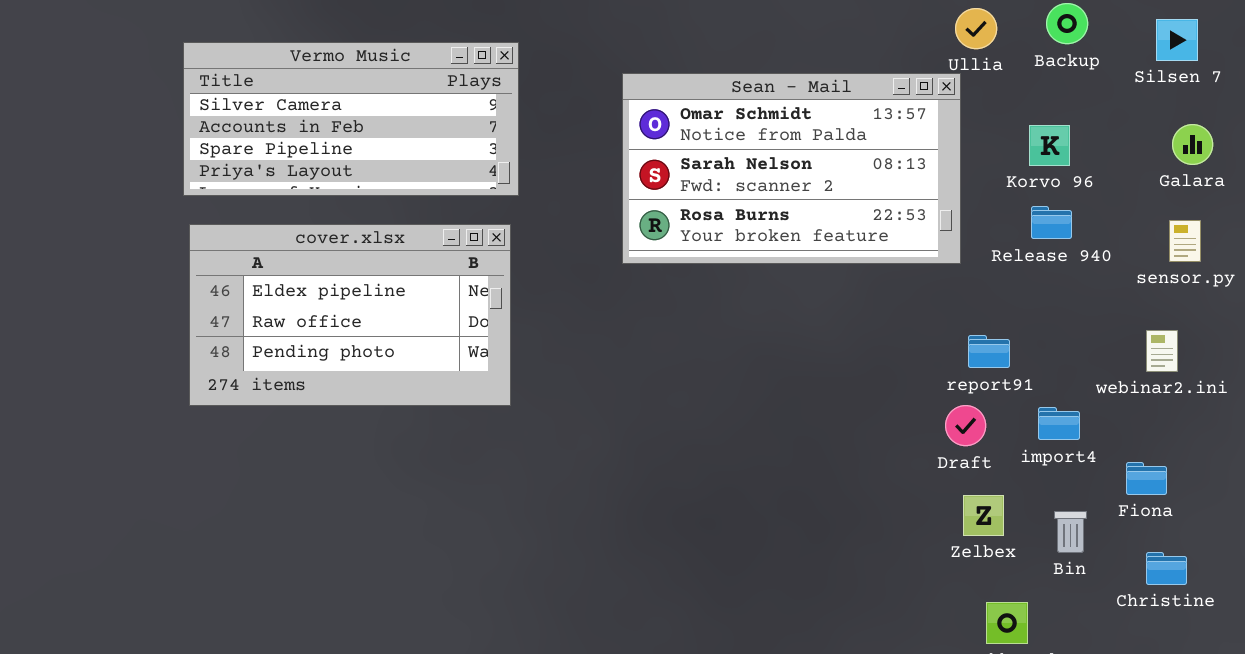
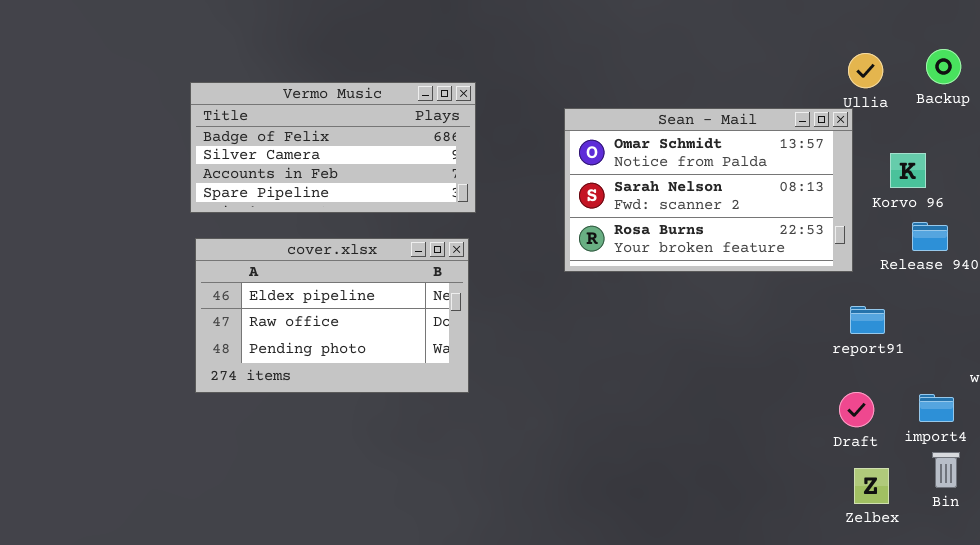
Vermo Music: [183,42,519,196] -> [190,82,476,213], scrolled up 1 row
Korvo 96: [1029,125,1070,166] -> [890,153,926,188], moved
report91: [968,335,1010,368] -> [850,306,885,334], moved
Bin: [1054,511,1087,553] -> [932,452,960,488], moved

